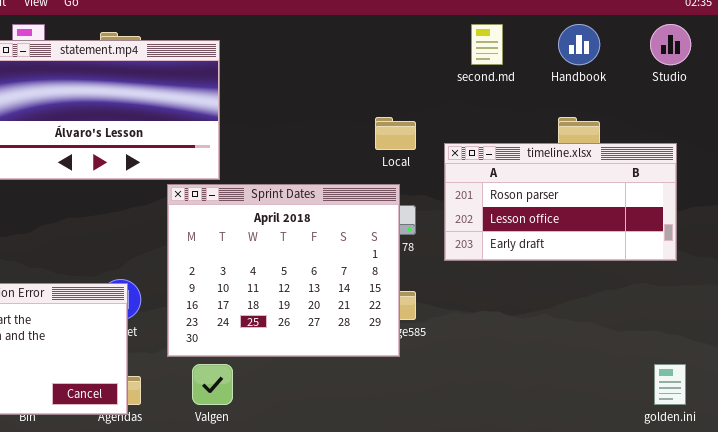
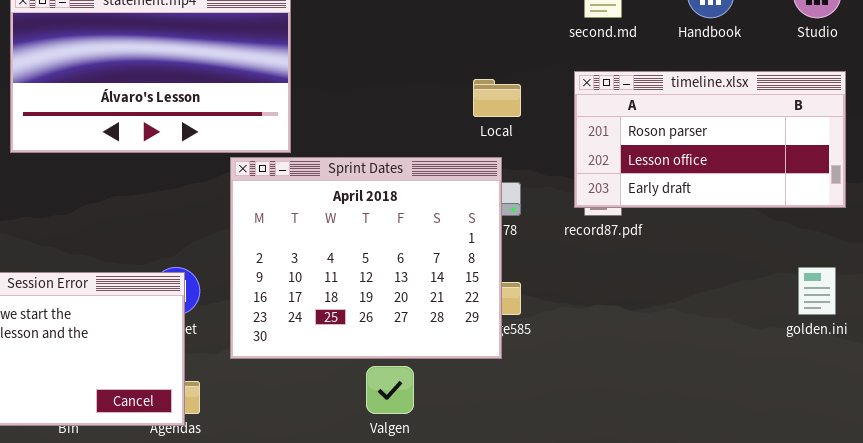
timeline.xlsx: [444,143,677,261] -> [574,71,846,208], moved
Valgen: [192,364,233,405] -> [366,366,414,414], moved
golden.ini: [654,364,686,405] -> [798,267,836,315], moved

